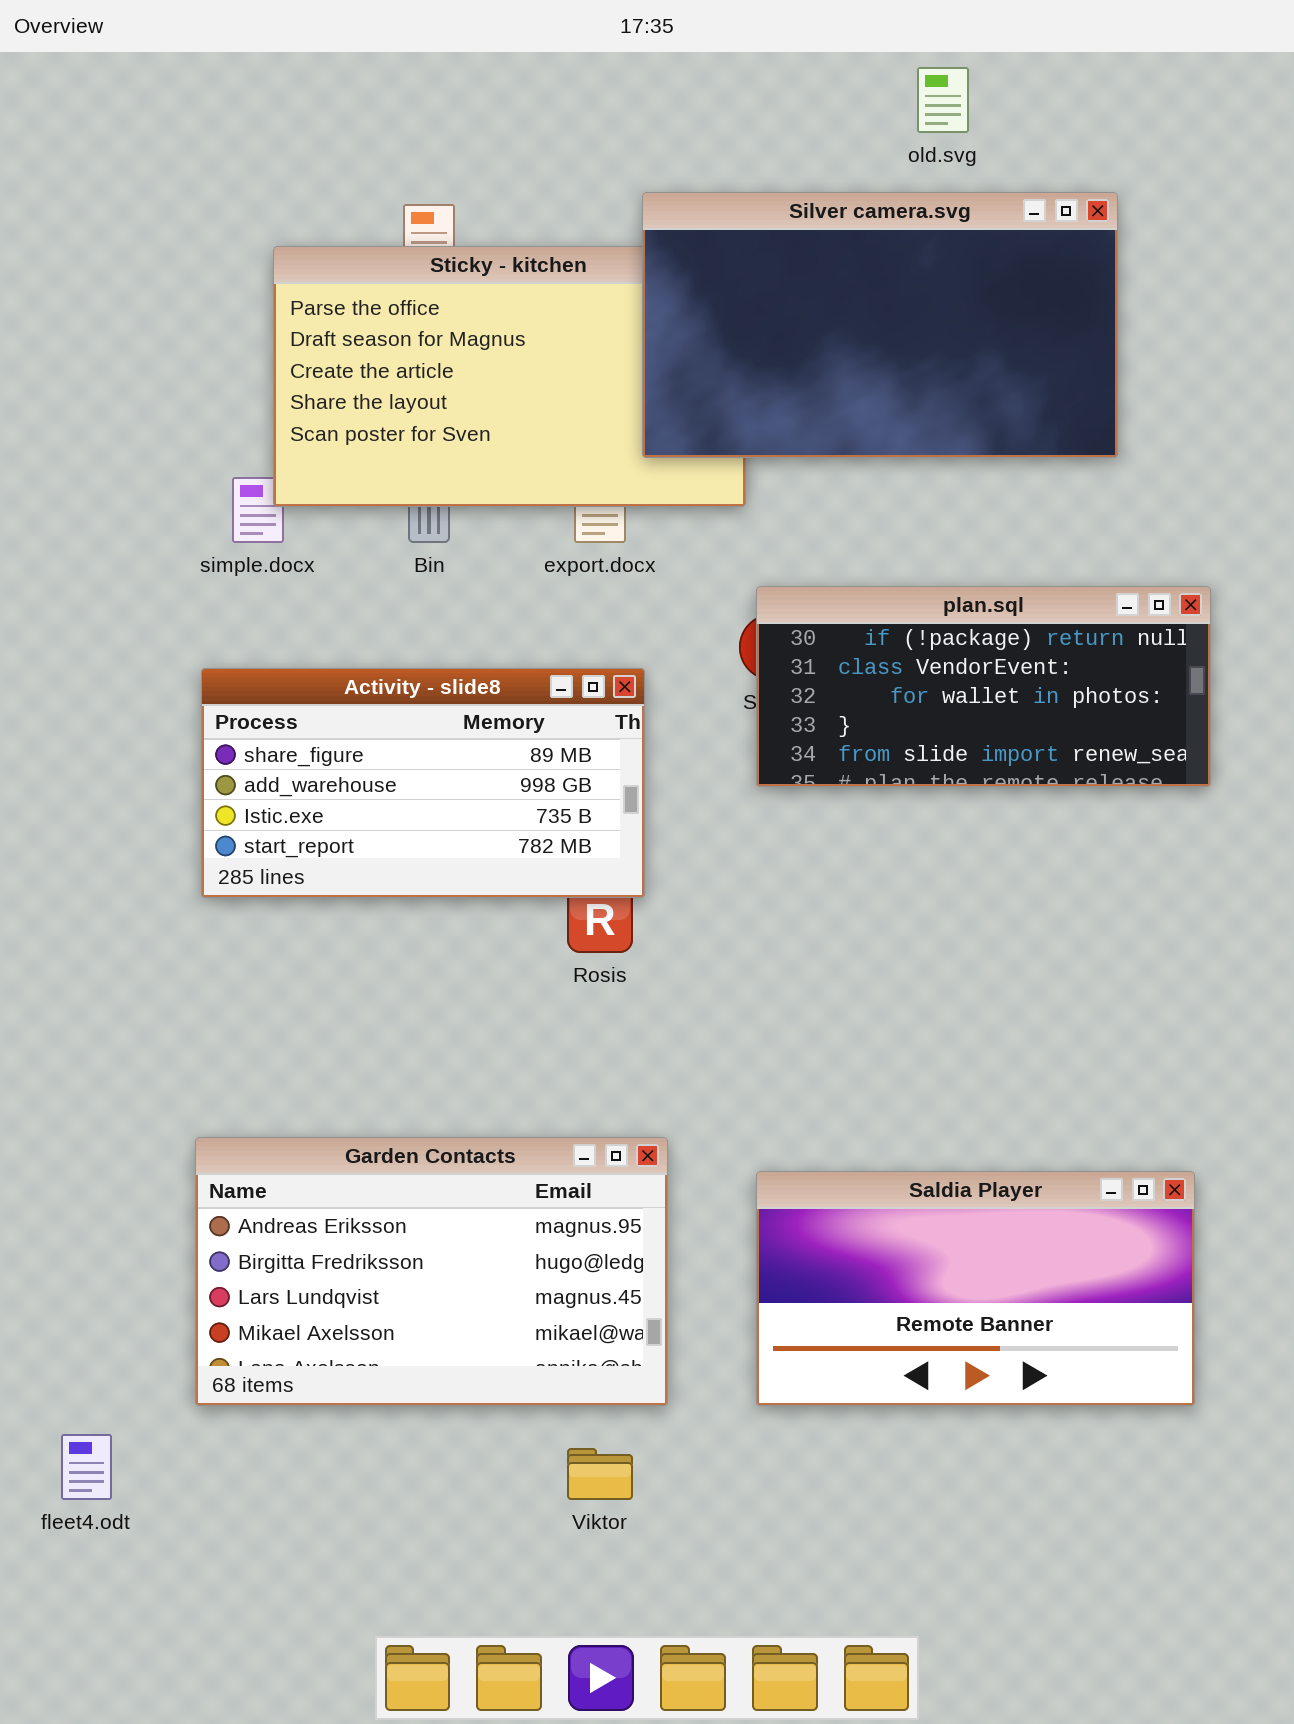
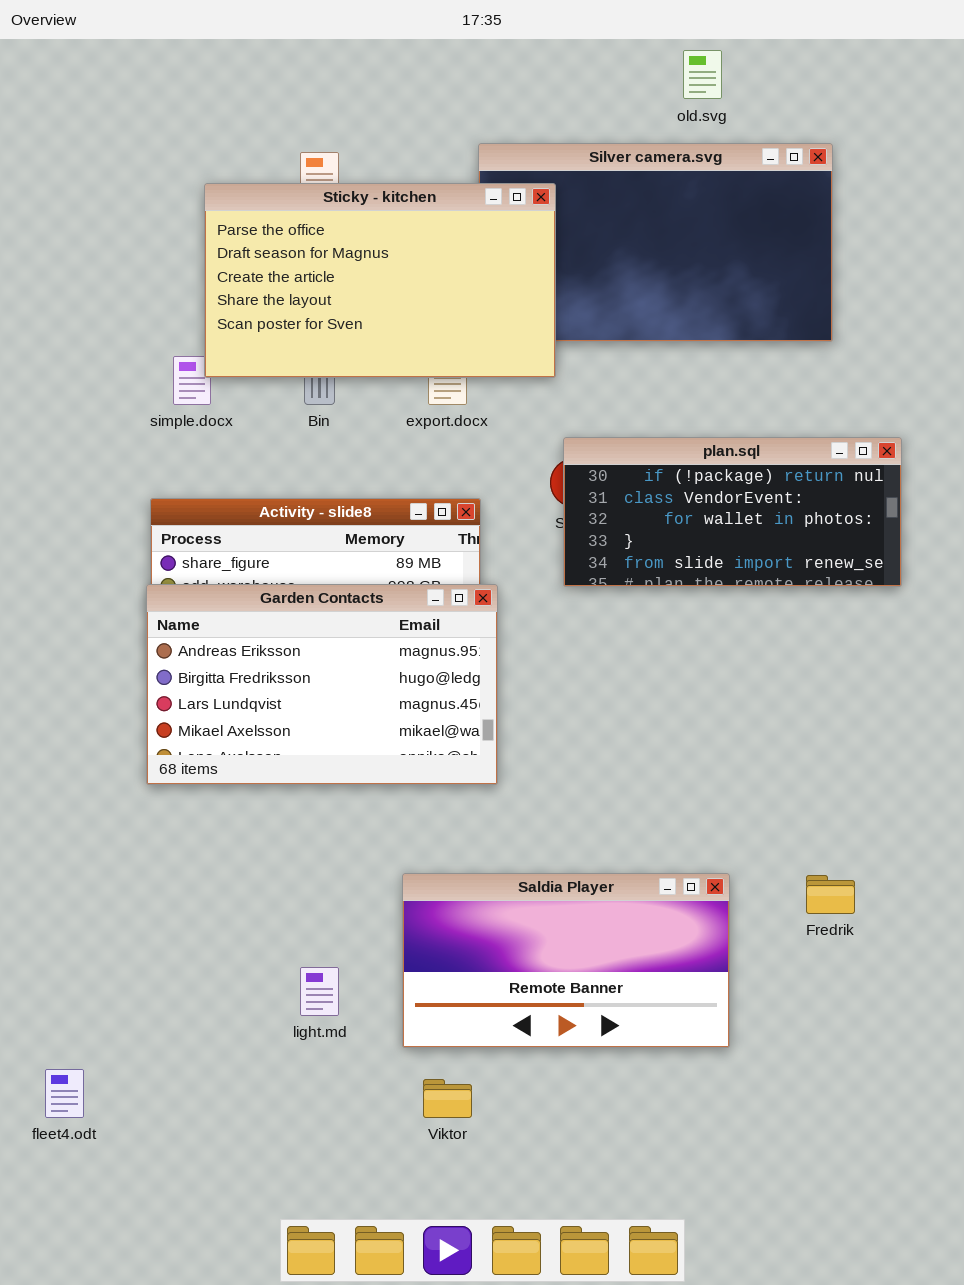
Sticky - kitchen: [273,246,746,507] -> [204,183,556,378], raised
Garden Contacts: [195,1137,668,1406] -> [146,584,498,785], moved
Saldia Player: [756,1171,1195,1406] -> [402,873,730,1048], moved

